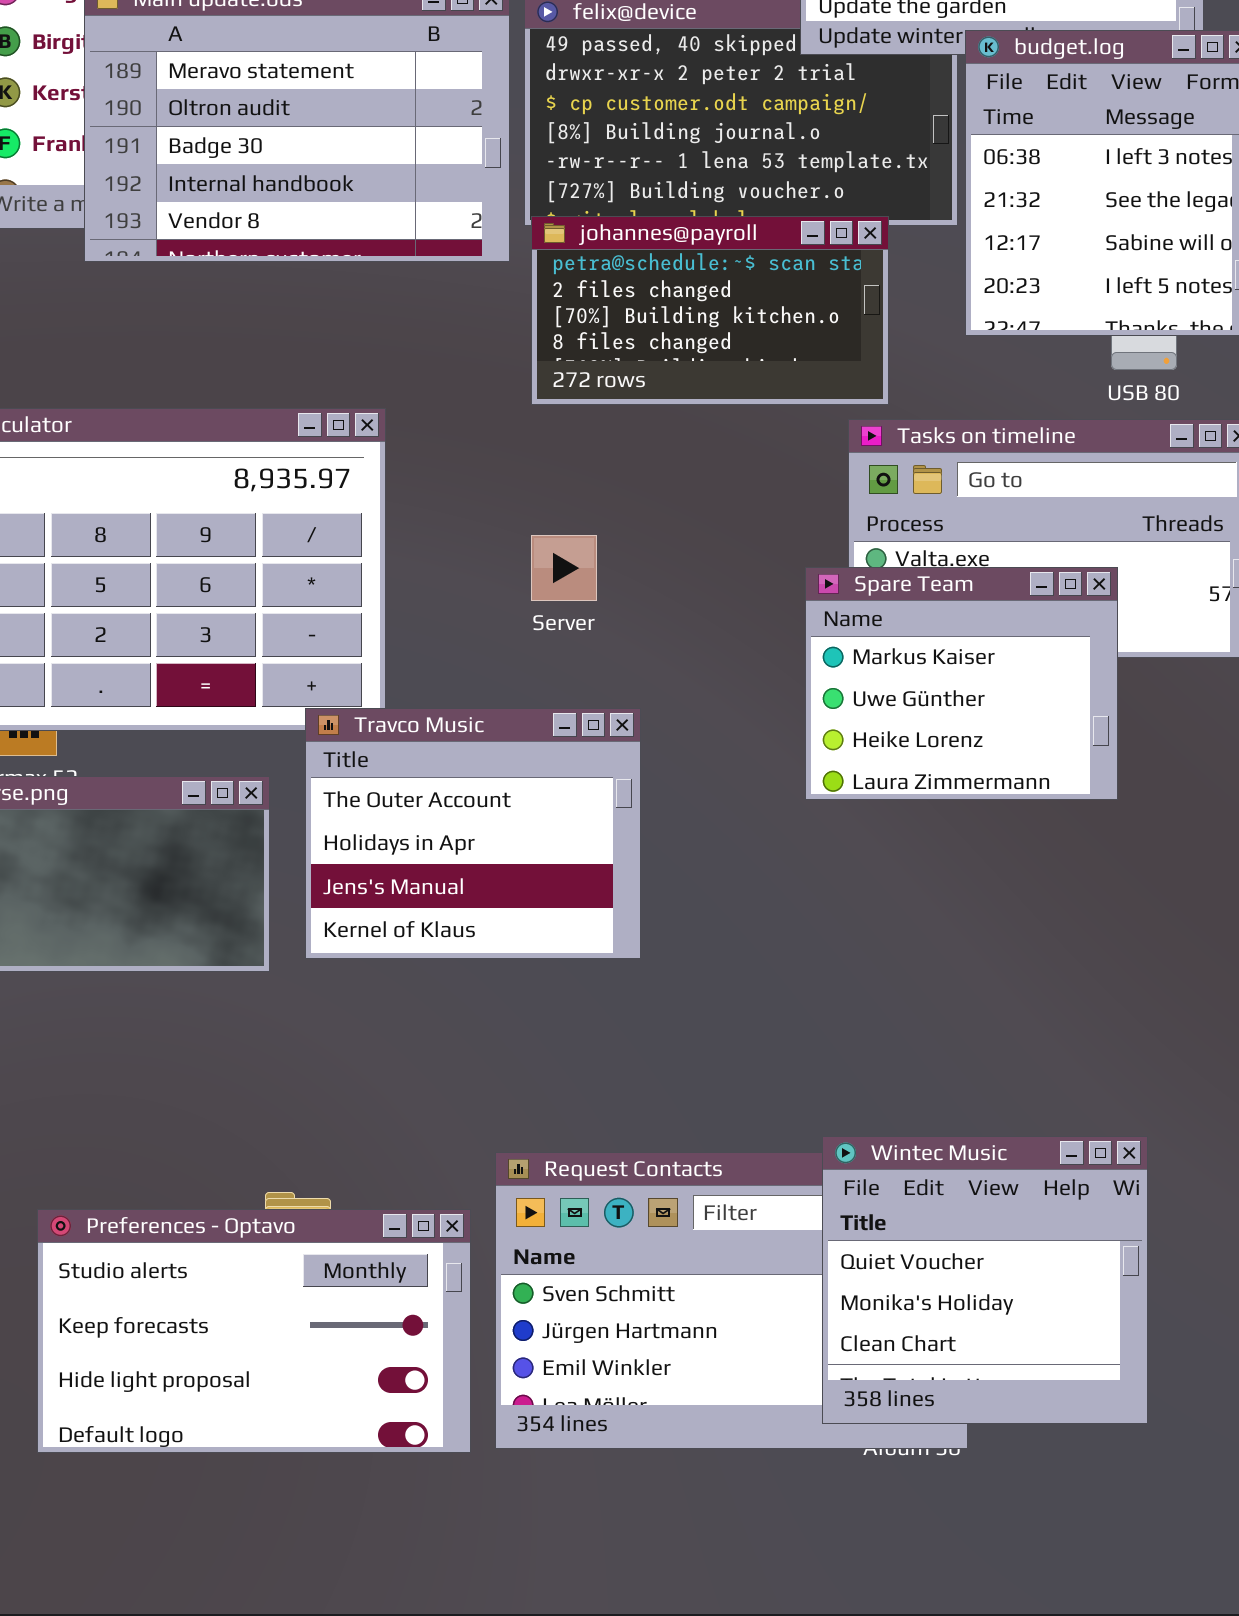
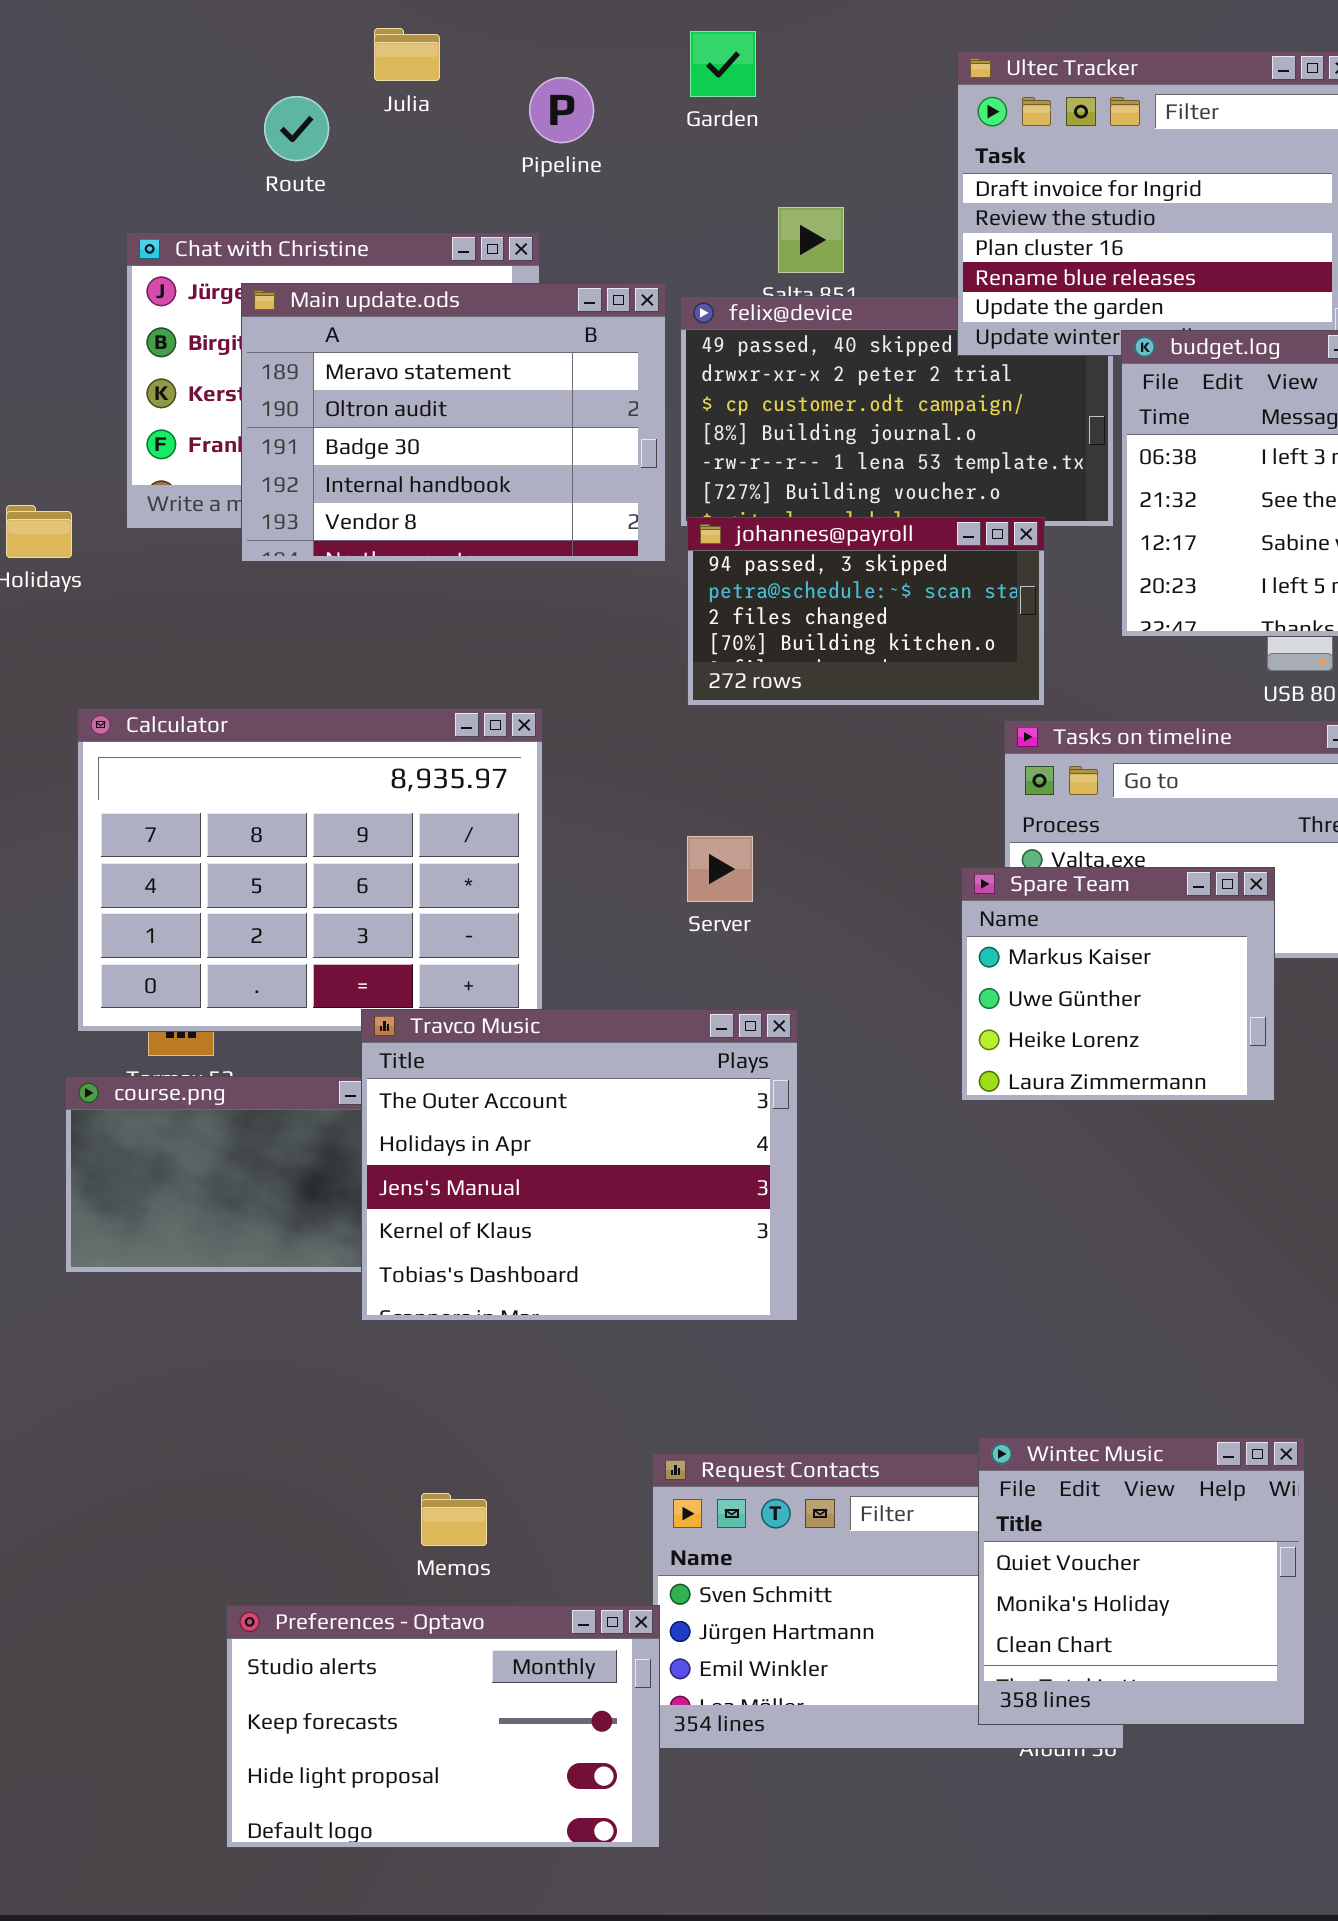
johannes@payroll: [531,216,889,405] -> [687,517,1045,706], scrolled up 1 row
Travco Music: [305,708,641,959] -> [361,1009,798,1321], resized
Preferences - Optavo: [37,1209,471,1453] -> [226,1605,660,1848], moved

